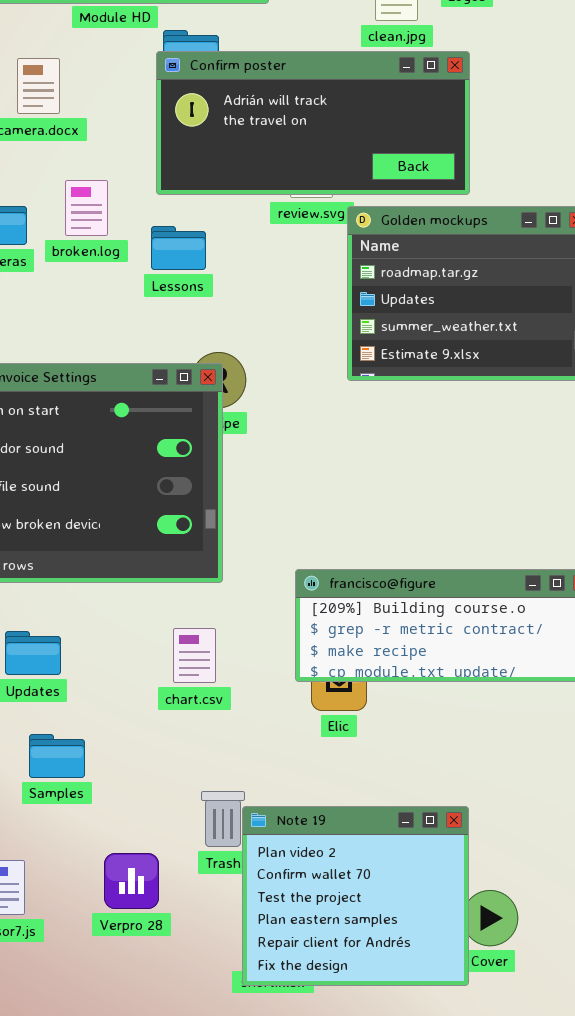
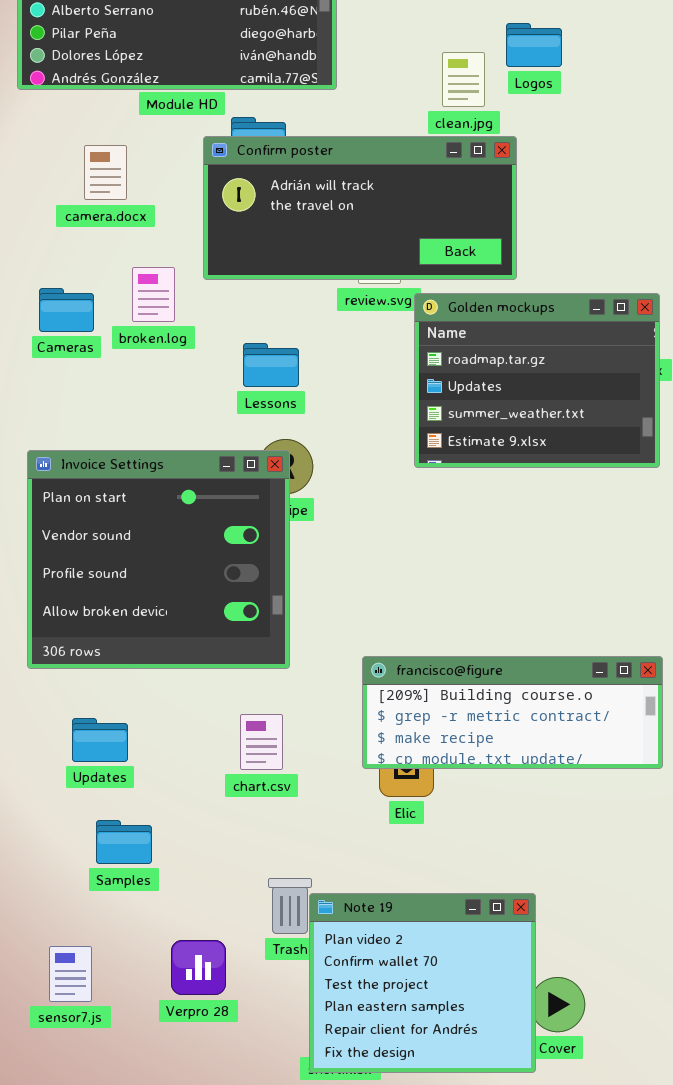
Confirm poster: [156,51,470,195] -> [203,136,517,280], moved
Lessons: [151,226,206,270] -> [243,343,299,387], moved

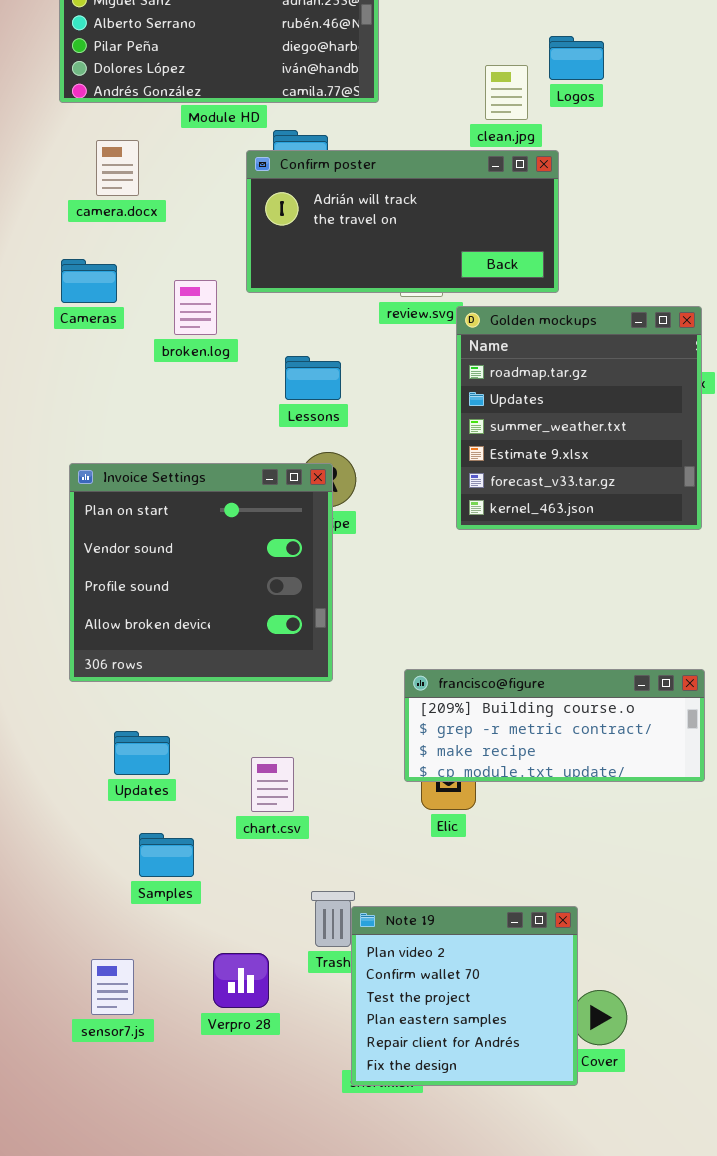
camera.docx: [84,145,127,200] -> [96,140,139,196], moved
Cameras: [39,288,94,332] -> [61,259,117,303], moved
Golden mockups: [414,293,660,468] -> [456,306,702,530], resized
chart.csv: [240,714,283,770] -> [251,757,294,812], moved

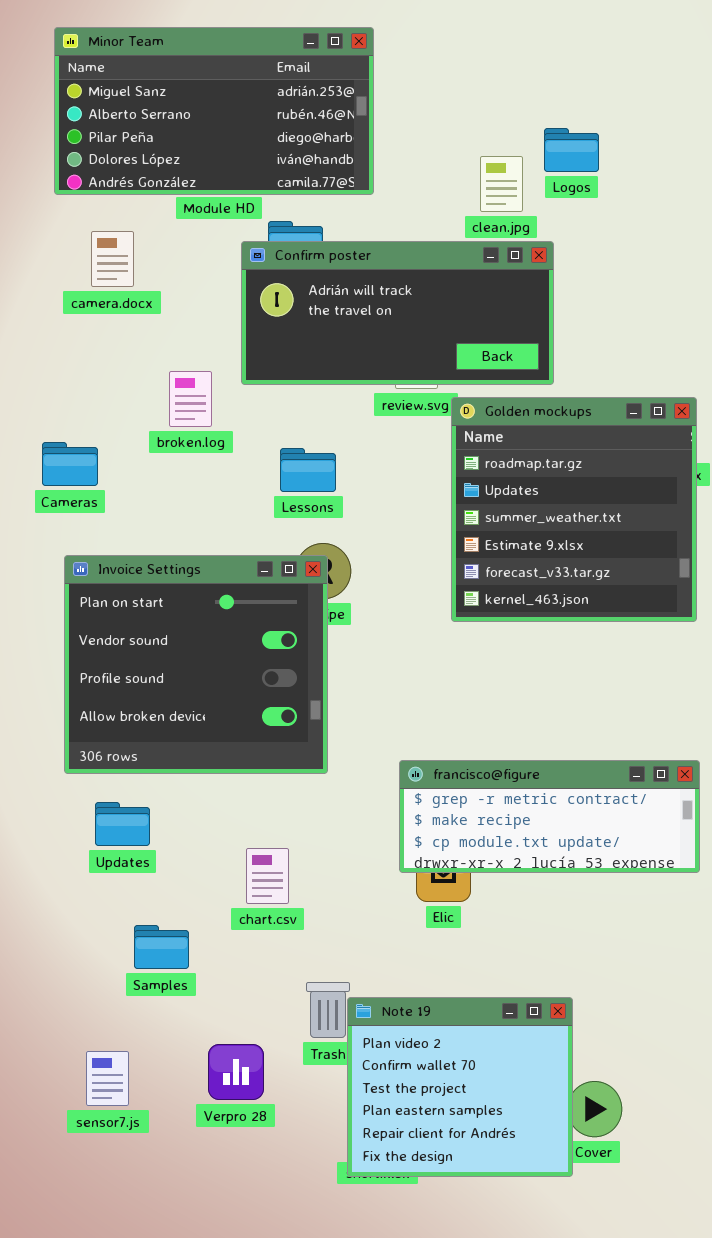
Cameras: [61,259,117,303] -> [42,442,98,486], moved
francisco@figure: [404,669,705,782] -> [399,760,700,873], scrolled down 1 row
Updates: [114,731,170,775] -> [95,802,150,846], moved

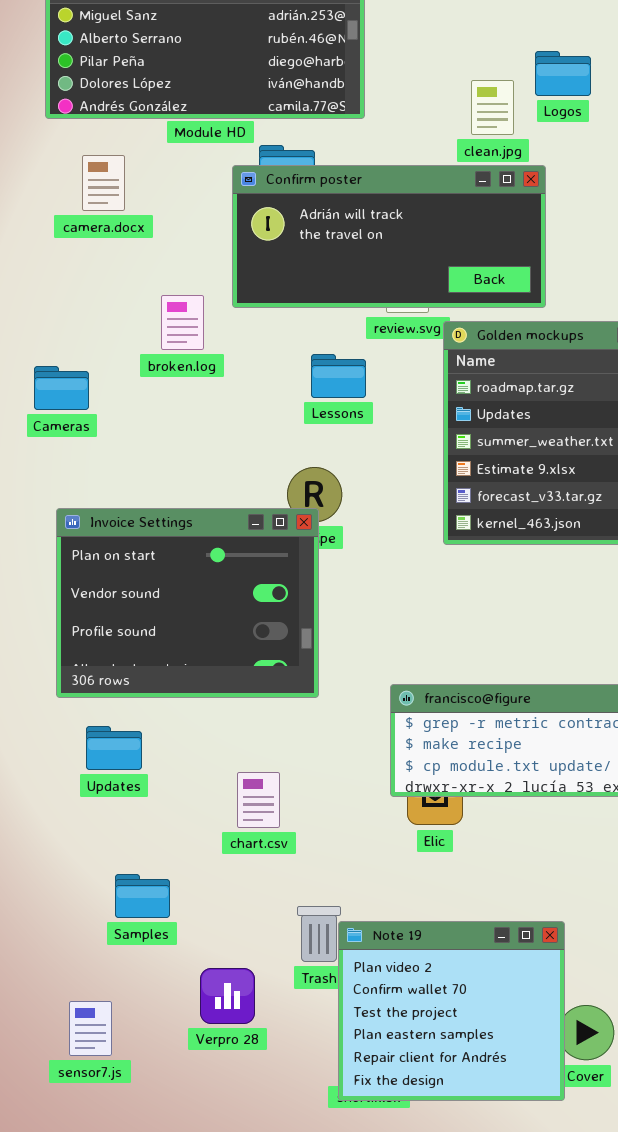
Lessons: [280,448,336,492] -> [311,354,366,398], moved
Invoice Settings: [64,555,328,774] -> [56,508,319,698], resized
Samples: [134,925,189,969] -> [115,874,170,918], moved
sensor7.js: [86,1051,129,1106] -> [69,1001,112,1056], moved

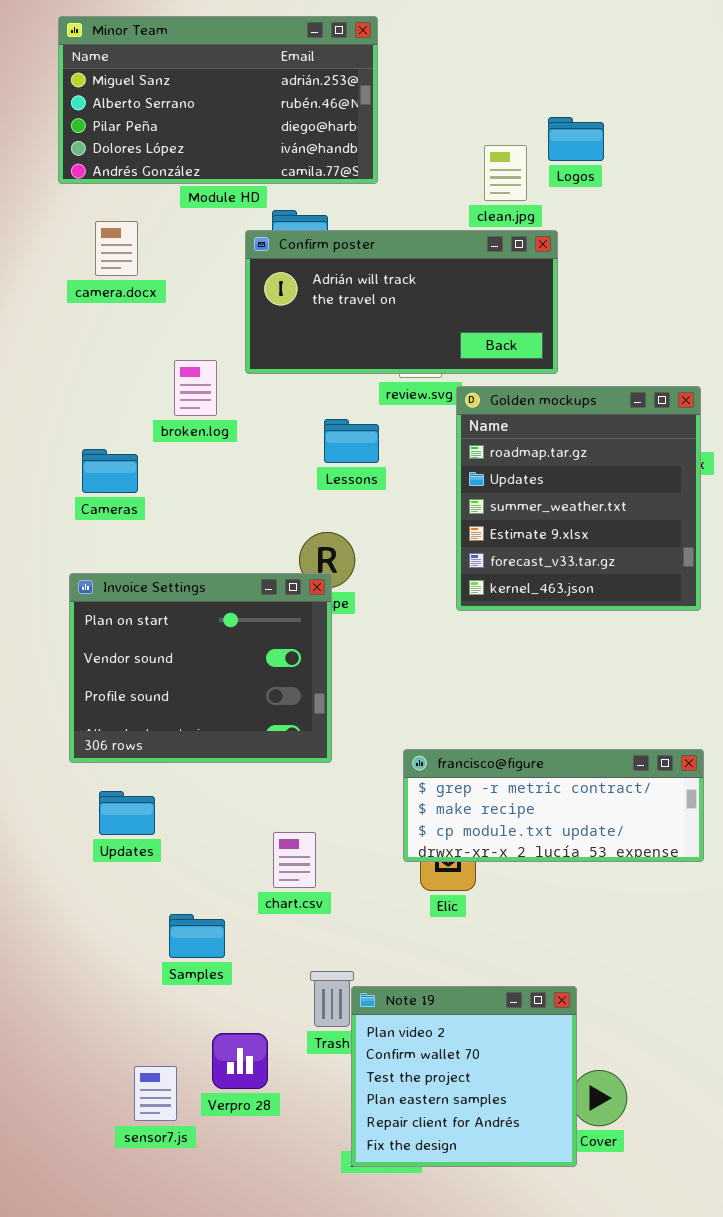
Cameras: [34,366,89,410] -> [82,449,138,493], moved
chart.csv: [237,772,280,828] -> [273,832,316,888], moved
Samples: [115,874,170,918] -> [169,914,225,958], moved
sensor7.js: [69,1001,112,1056] -> [134,1066,177,1121], moved

